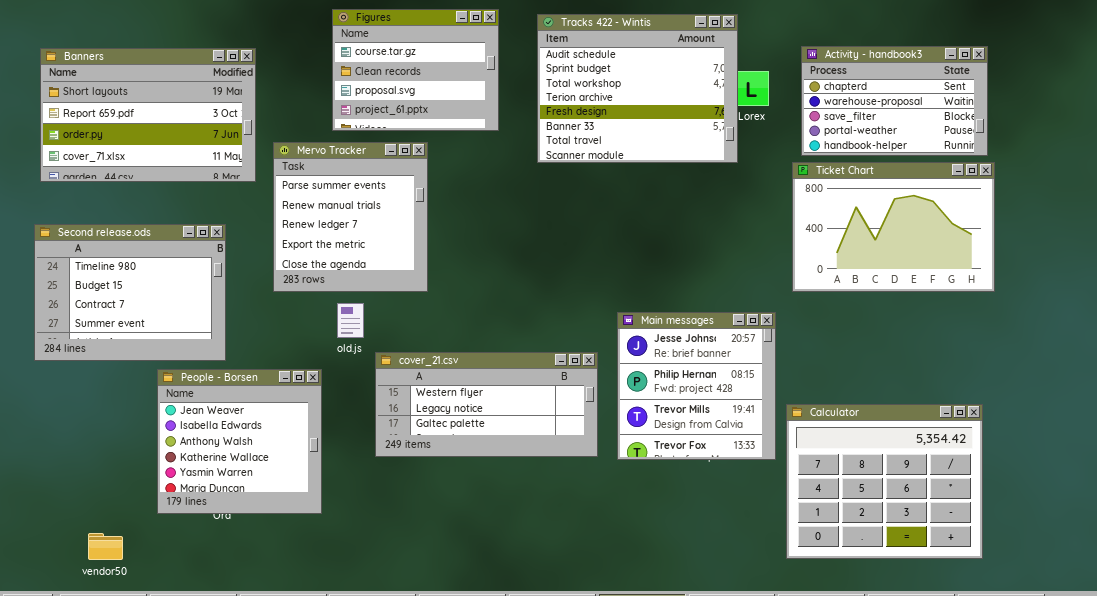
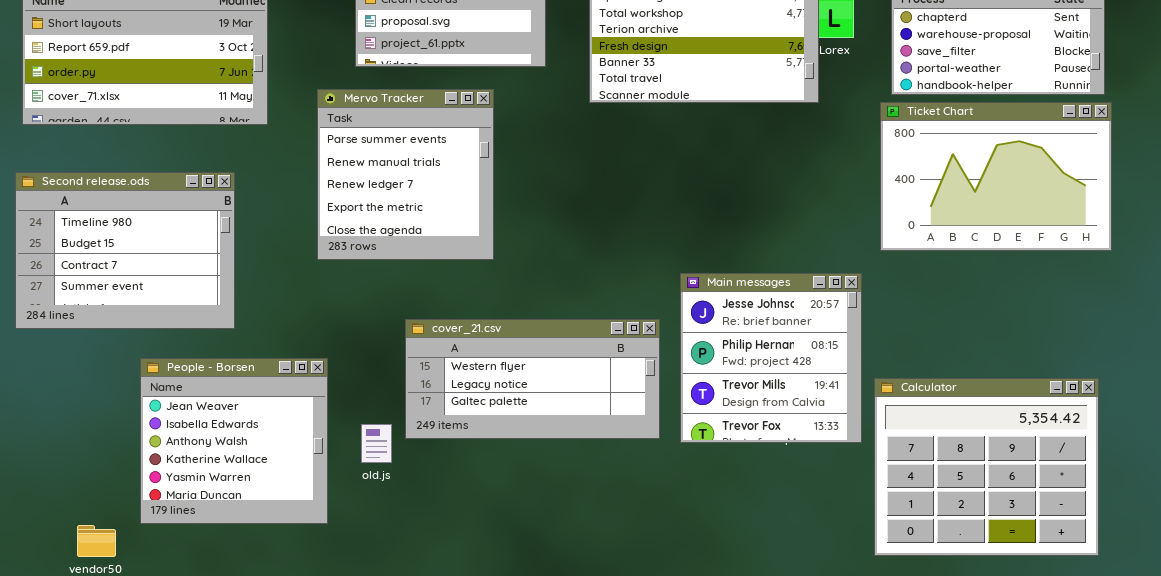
Mervo Tracker: [273,142,428,292] -> [317,89,494,260], moved
old.js: [337,303,364,338] -> [361,424,392,463], moved
People - Borsen: [157,369,322,514] -> [140,358,328,524], moved

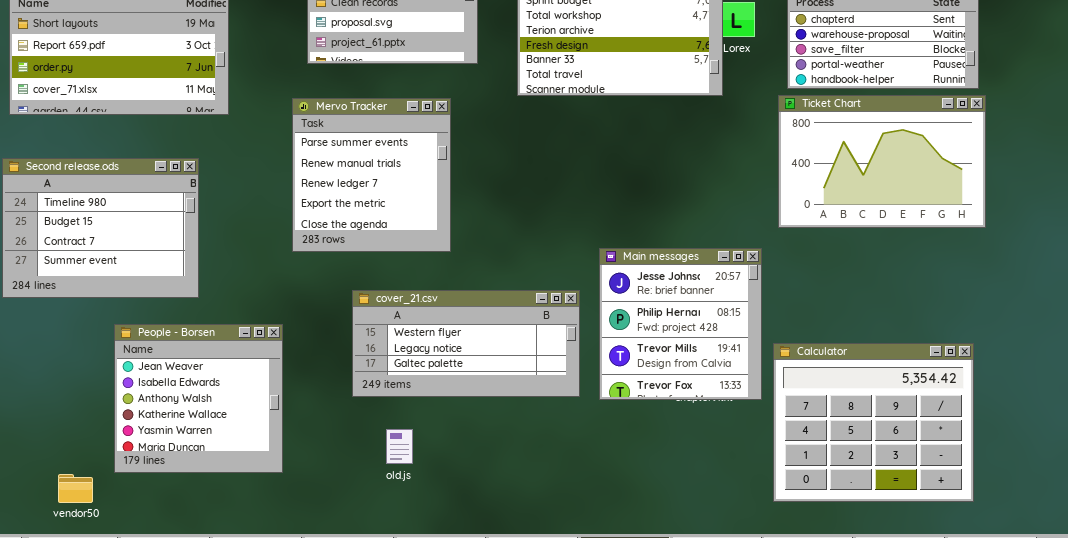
Mervo Tracker: [317,89,494,260] -> [292,98,451,252], moved
old.js: [361,424,392,463] -> [386,429,413,464], moved

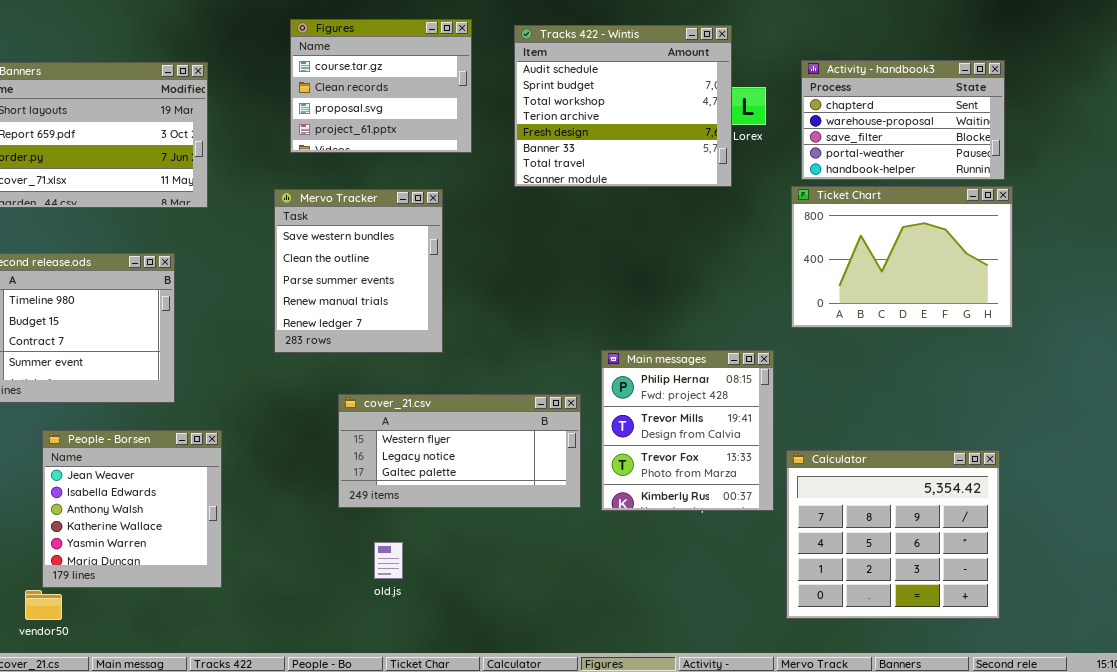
Mervo Tracker: [292,98,451,252] -> [274,189,443,353], scrolled up 2 rows
Main messages: [599,248,762,400] -> [601,350,774,511], scrolled down 1 row
People - Borsen: [114,324,283,473] -> [42,430,222,588], moved

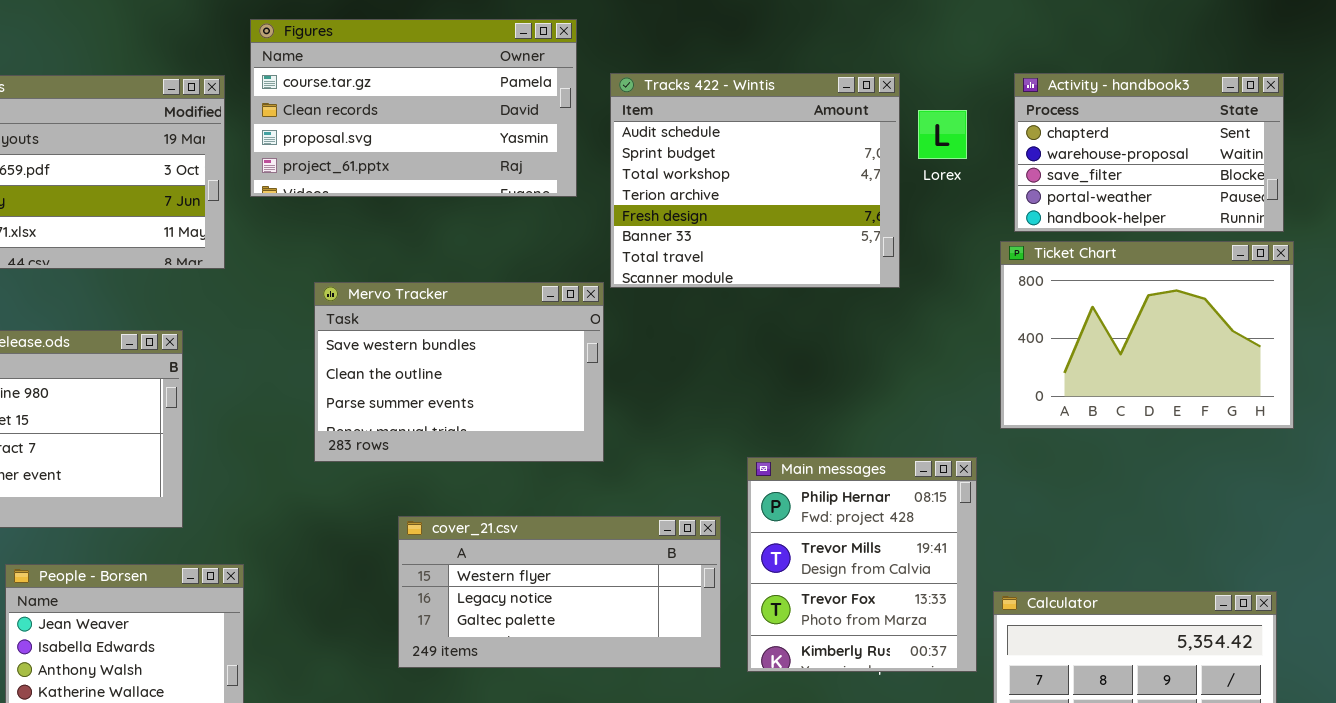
Figures: [290,19,472,153] -> [250,19,577,197], resized
Tracks 422 - Wintis: [514,25,732,187] -> [610,73,900,288], moved
Mervo Tracker: [274,189,443,353] -> [314,282,604,462], resized

